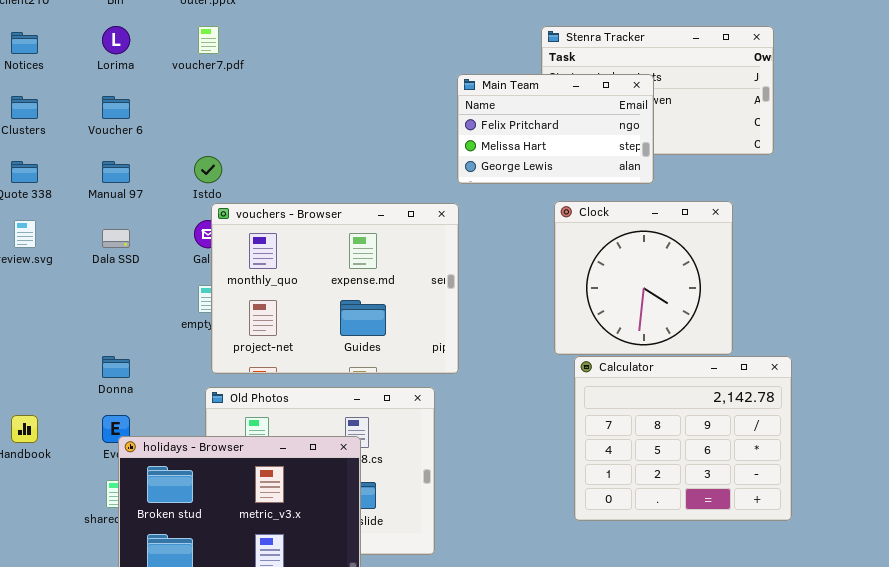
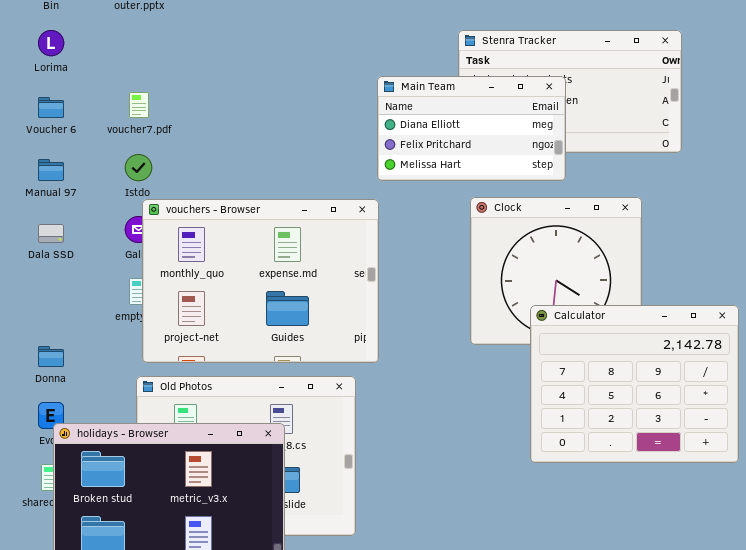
voucher7.pdf: [198,26,219,54] -> [129,92,149,118], moved
Main Team: [457,74,654,184] -> [377,76,566,181], scrolled up 1 row
Calculator: [574,356,792,521] -> [530,305,739,463], moved

